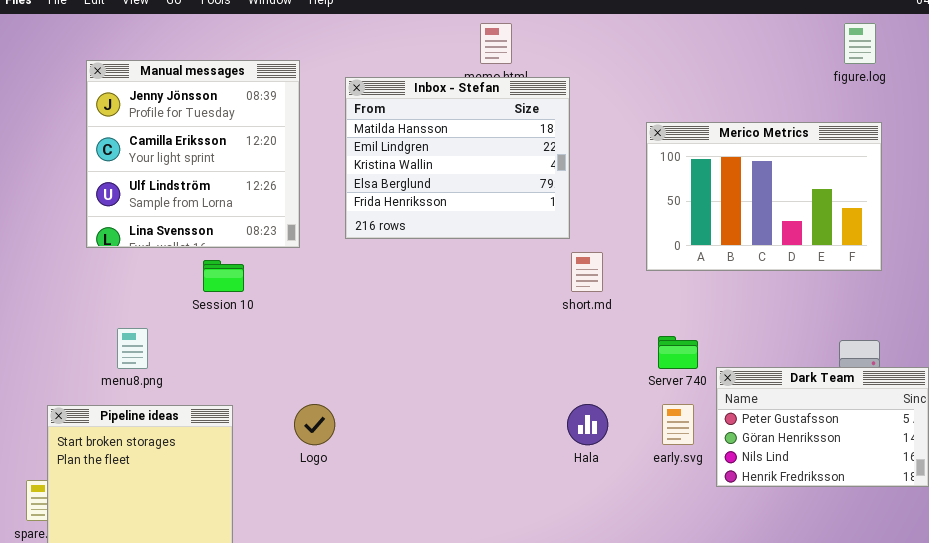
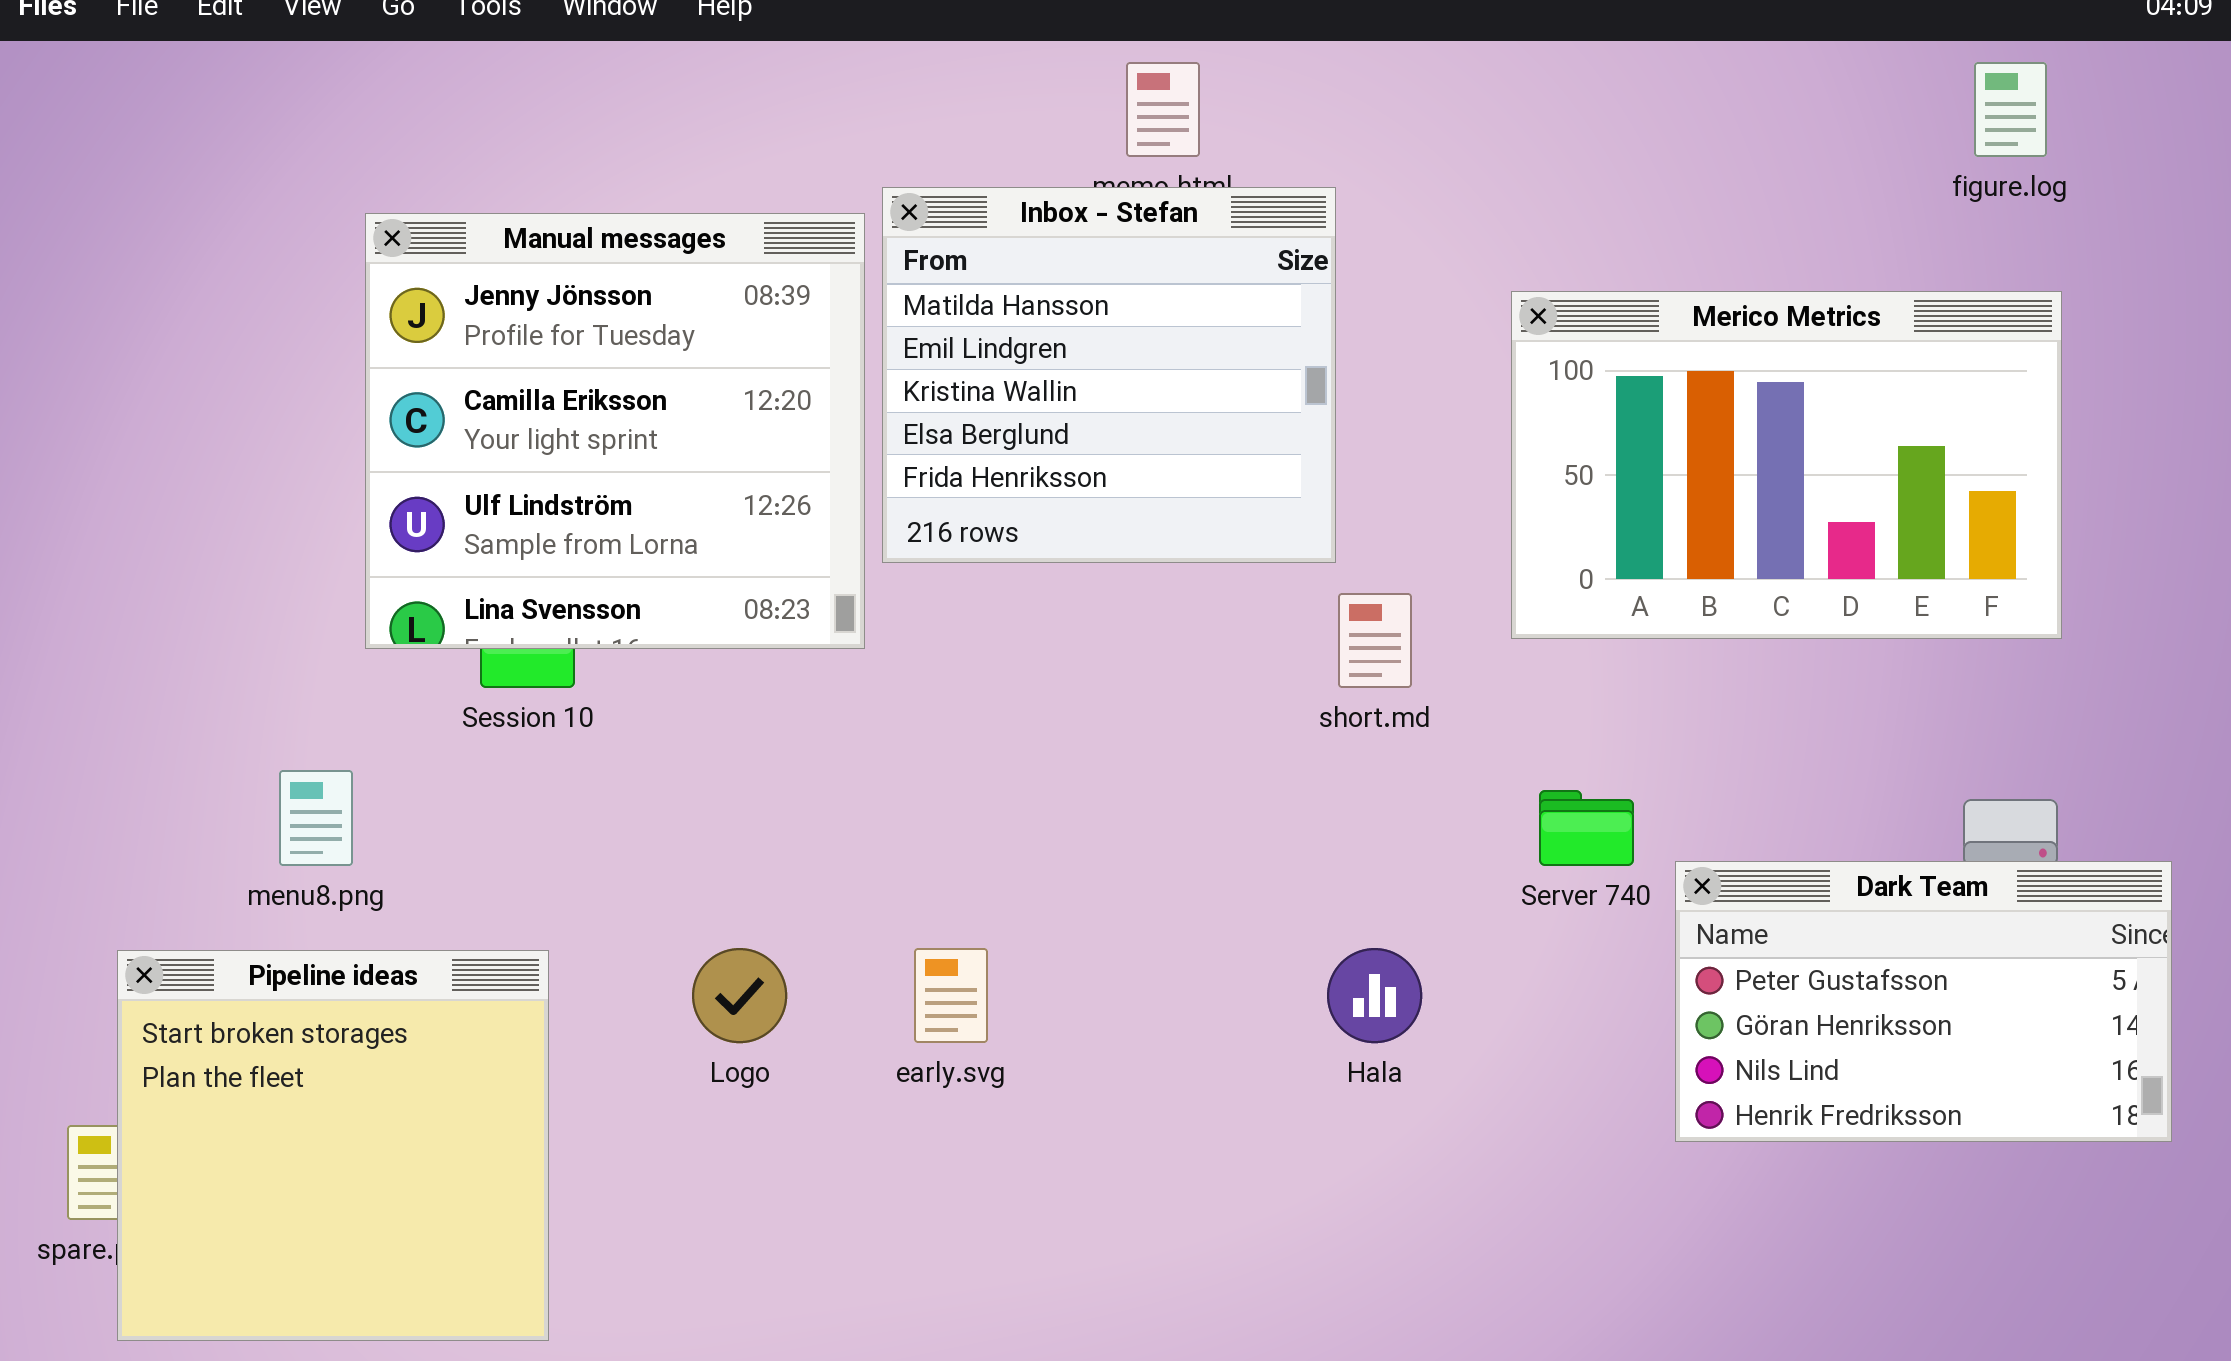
Manual messages: [86,60,300,248] -> [365,213,865,649], moved
Inbox - Stefan: [345,77,570,239] -> [882,187,1336,563], resized
early.svg: [662,404,694,445] -> [914,948,988,1043], moved

